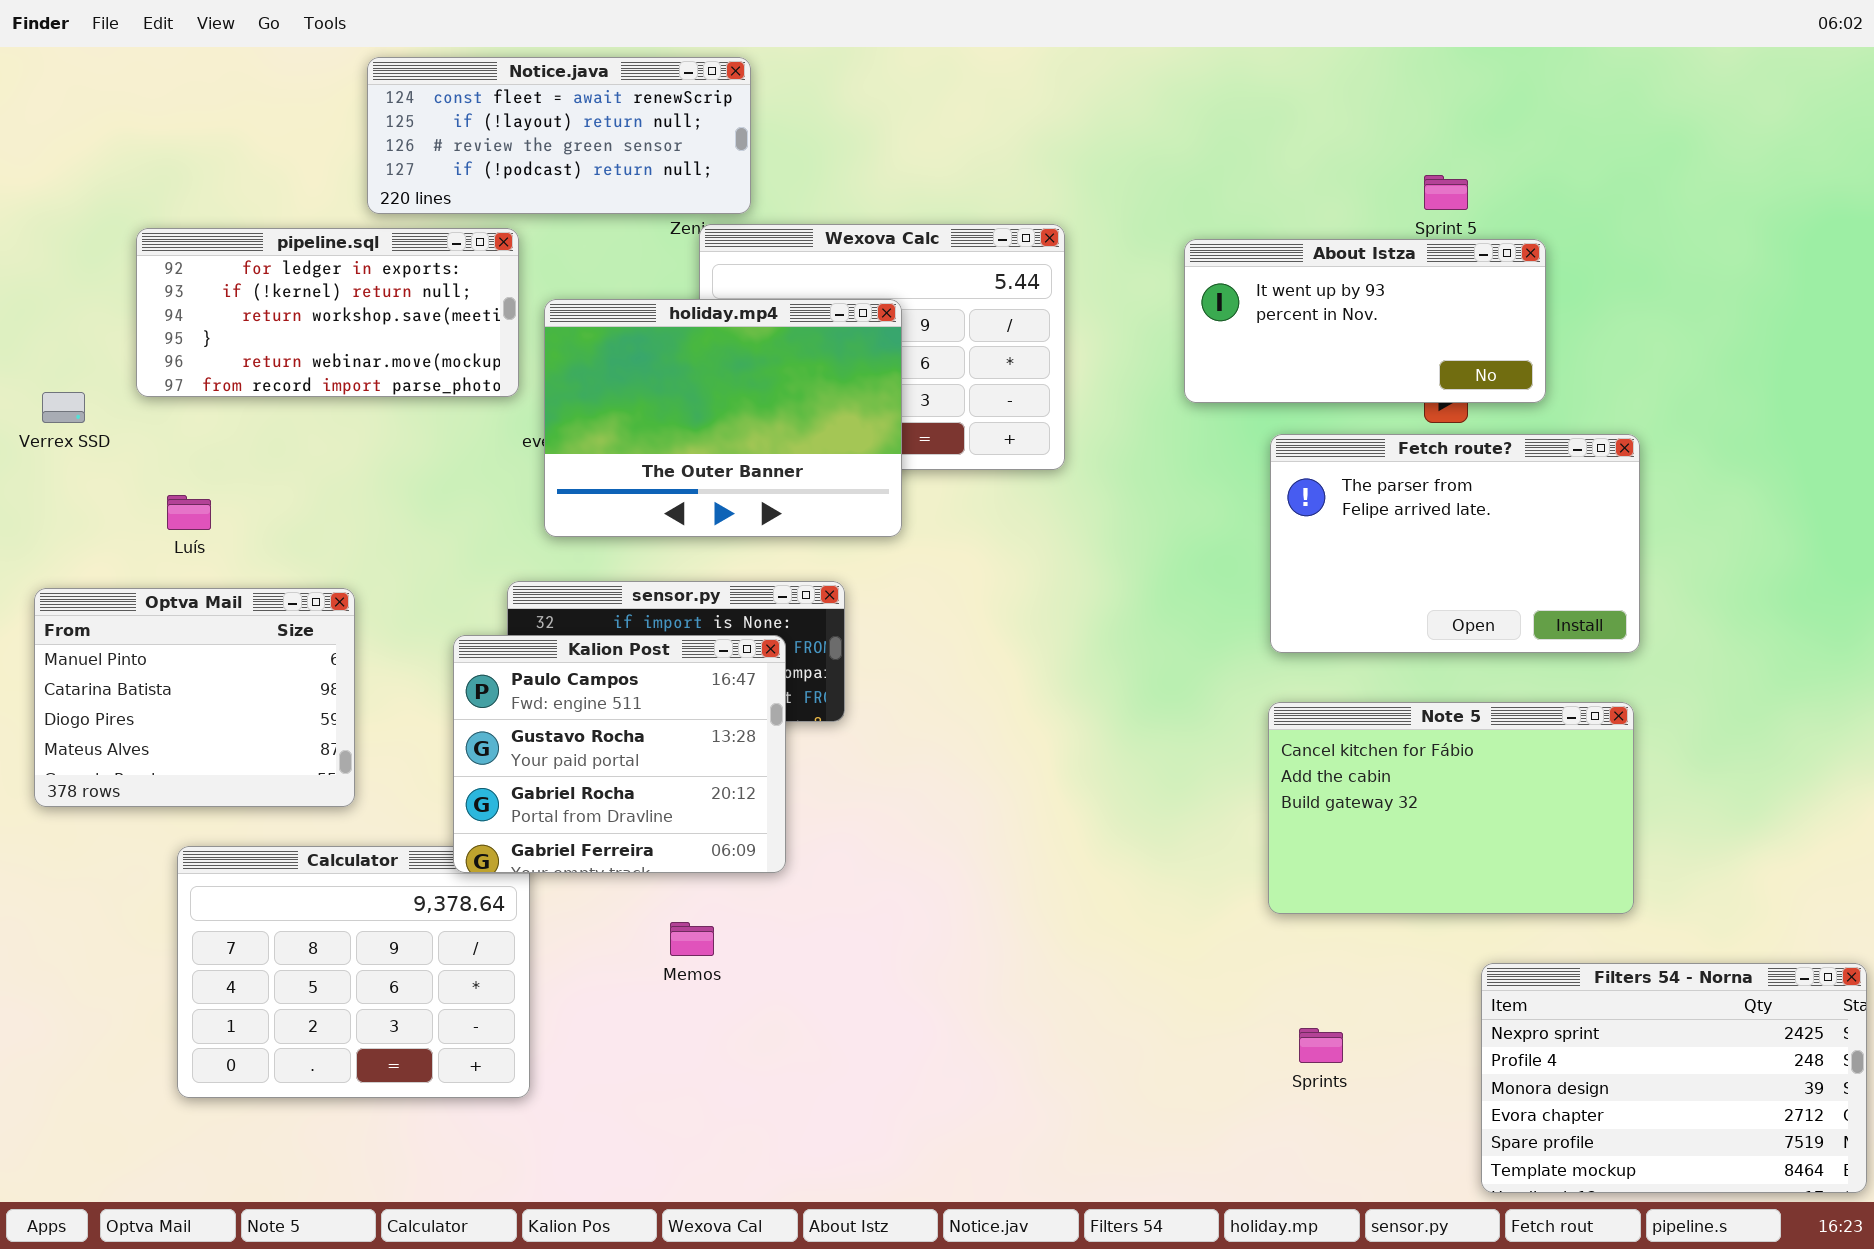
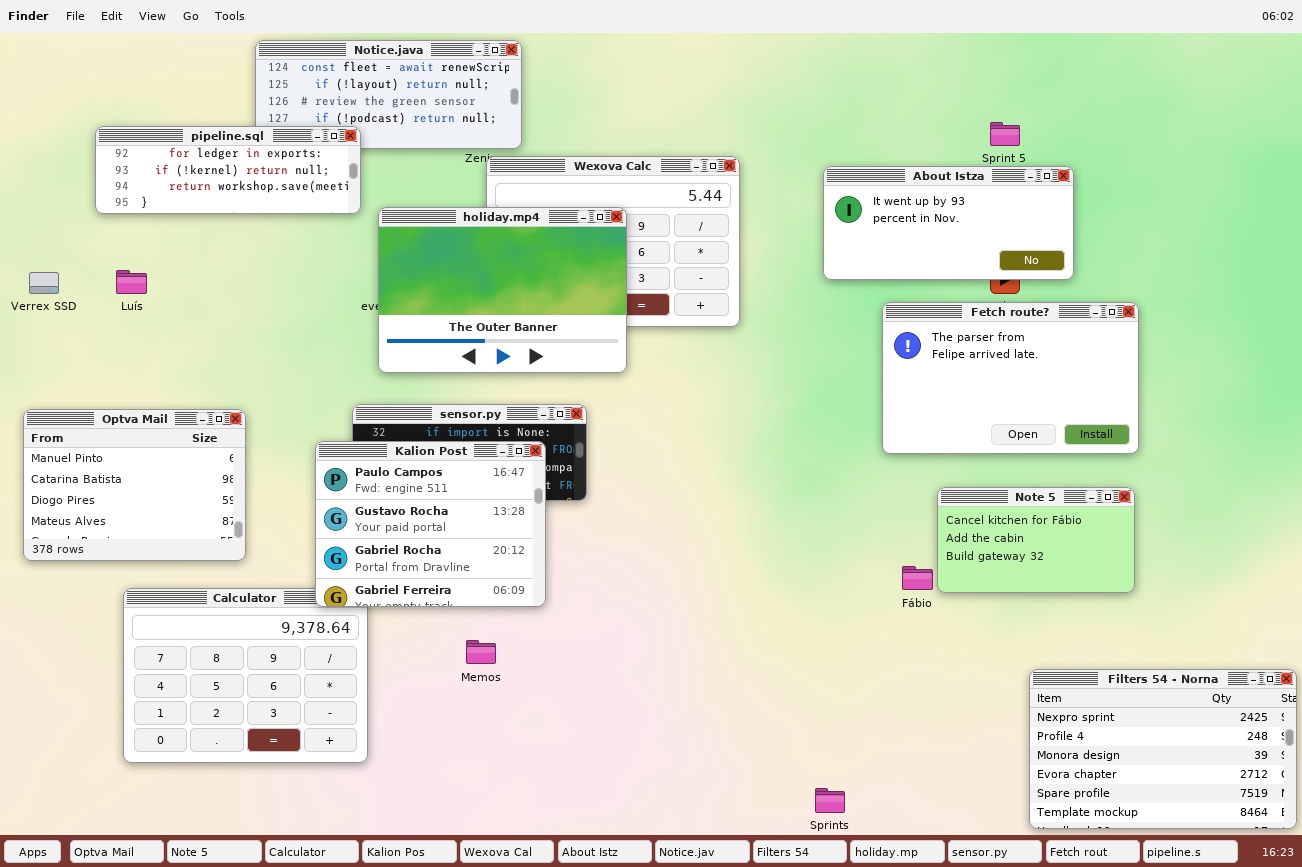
pipeline.sql: [136,228,519,397] -> [95,126,361,214], moved, resized
Luís: [167,495,211,530] -> [116,270,147,294], moved
Note 5: [1268,702,1634,914] -> [937,487,1135,593], resized
Sprints: [1299,1028,1343,1063] -> [815,788,845,813], moved

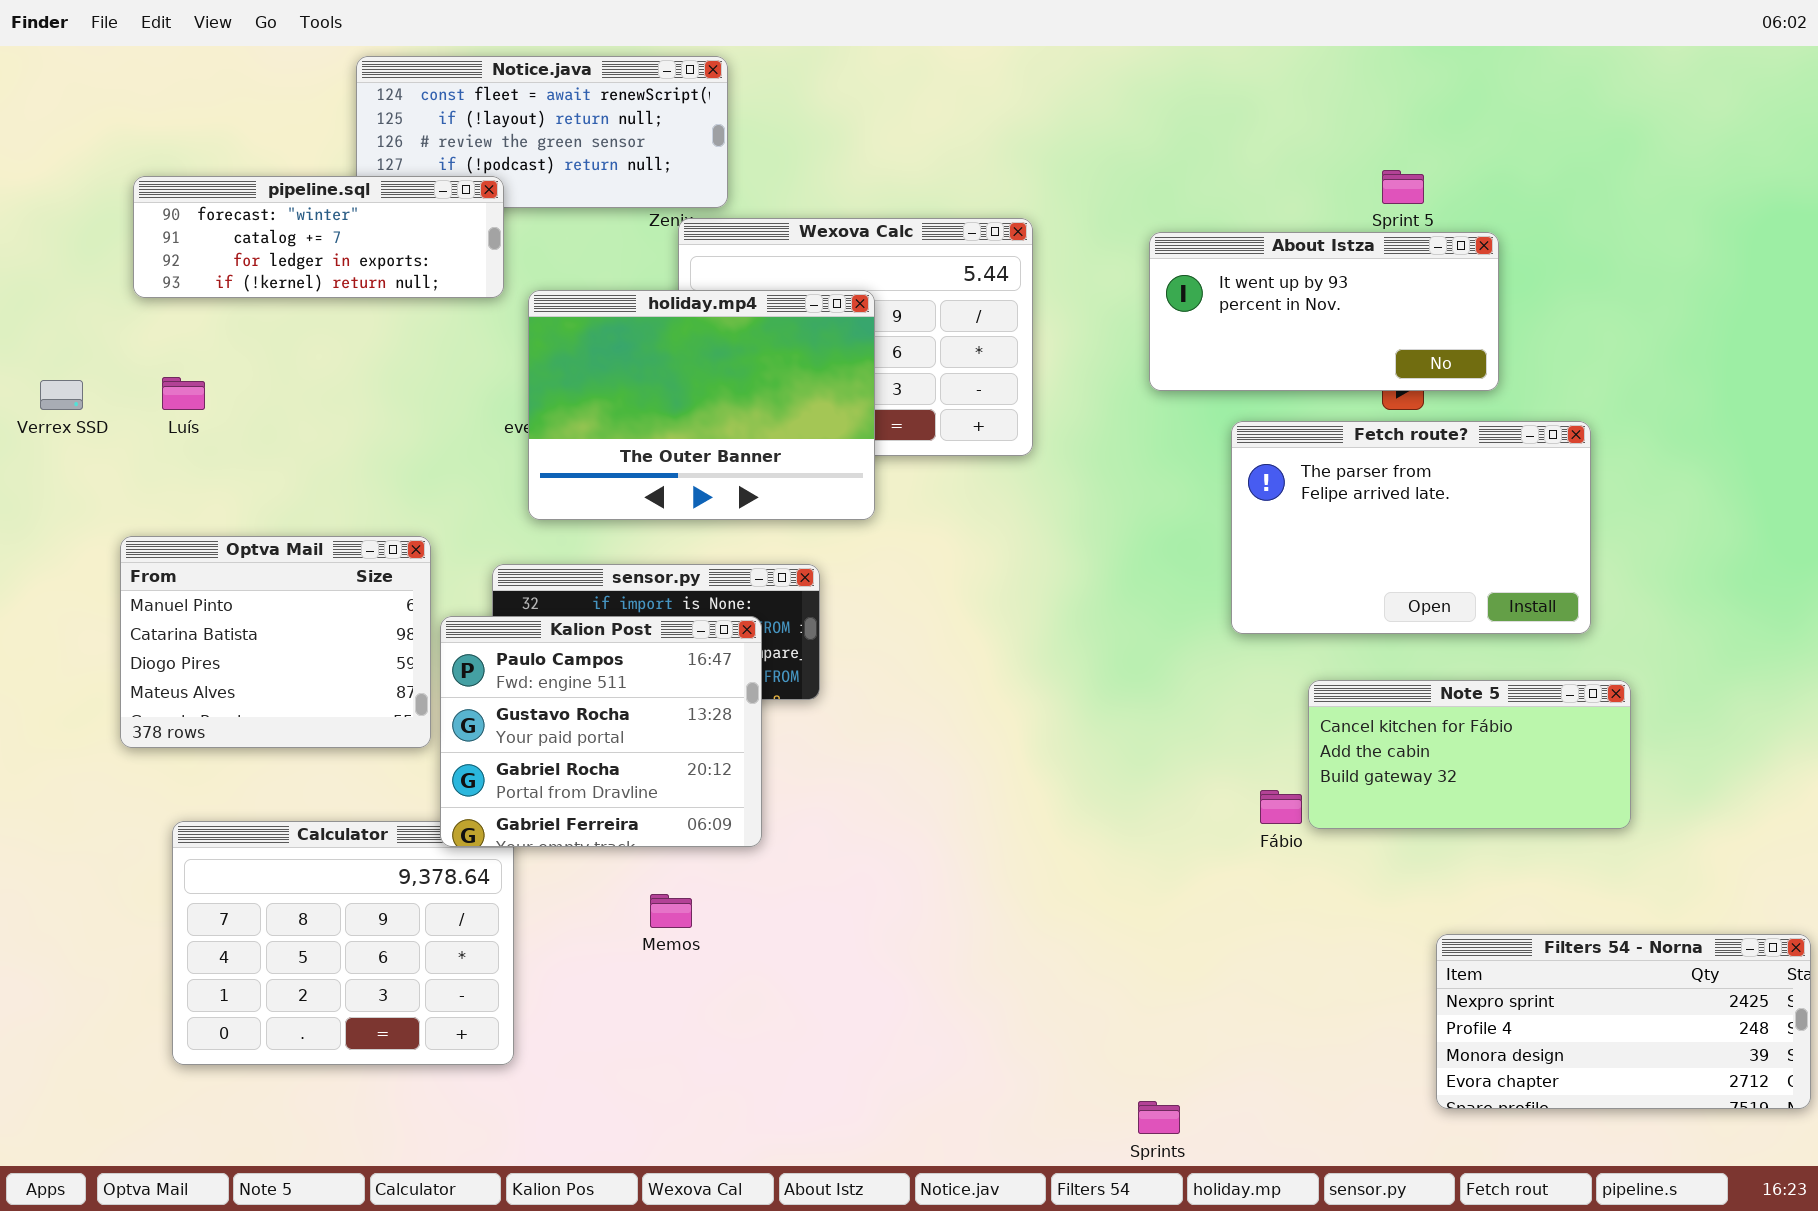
pipeline.sql: [95,126,361,214] -> [133,176,504,298], scrolled up 2 rows
Optva Mail: [23,409,246,561] -> [120,536,431,748], moved
Note 5: [937,487,1135,593] -> [1308,680,1631,829], resized
Filters 54 - Norna: [1029,669,1297,829] -> [1436,934,1811,1109], resized

